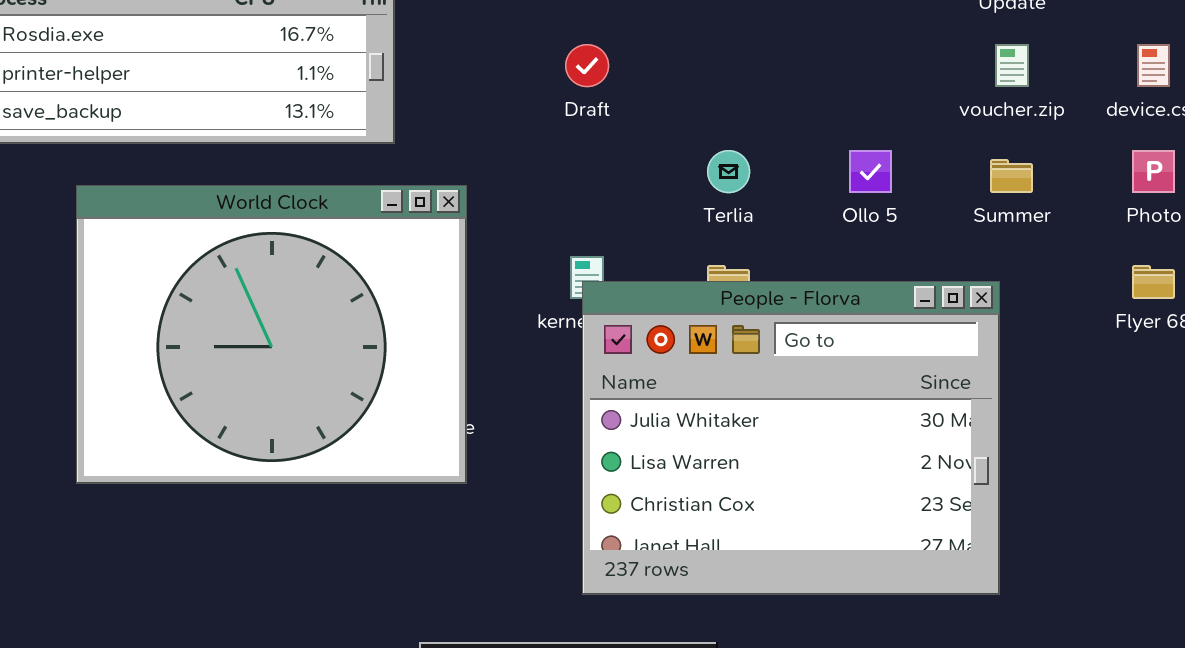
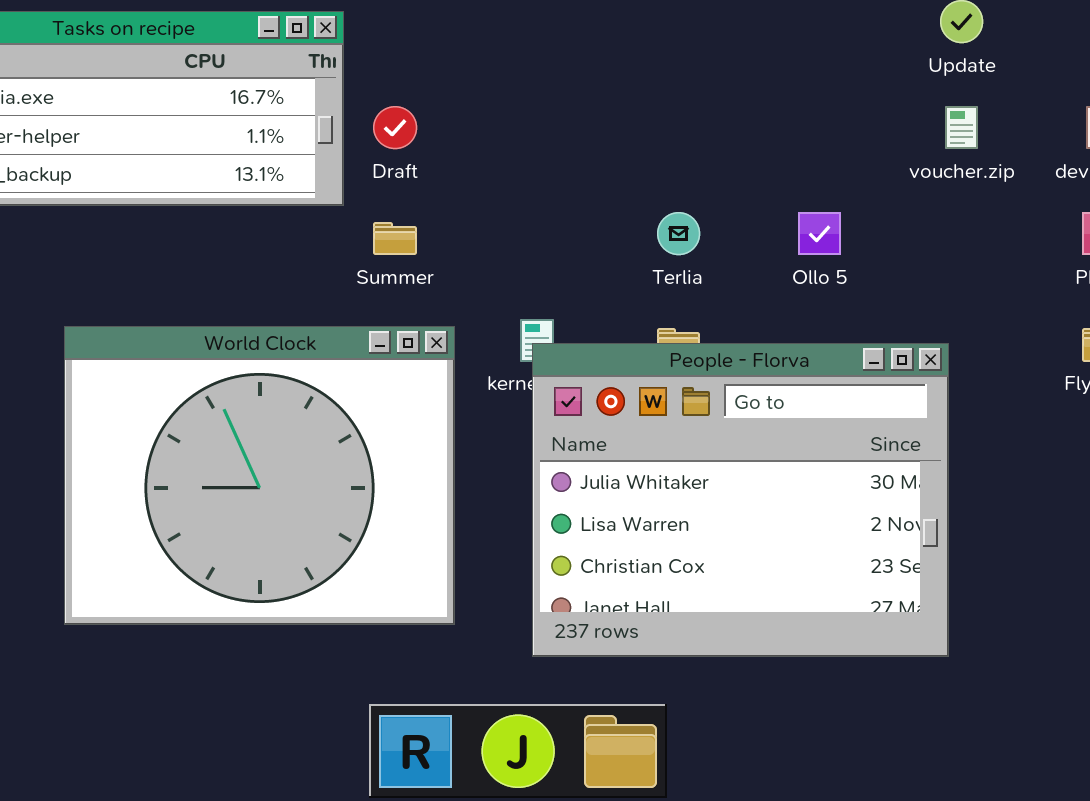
Draft: [565,44,609,87] -> [373,106,417,149], moved
Summer: [990,159,1033,193] -> [373,222,417,255], moved
World Clock: [76,185,467,484] -> [64,326,455,625], moved

